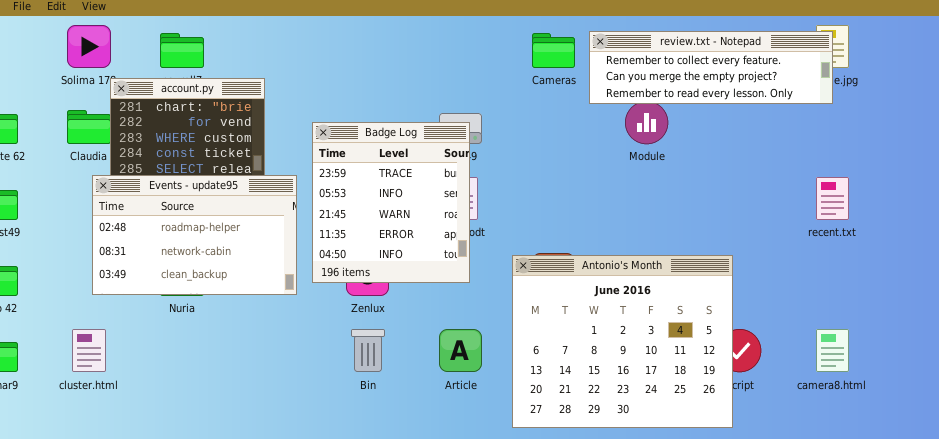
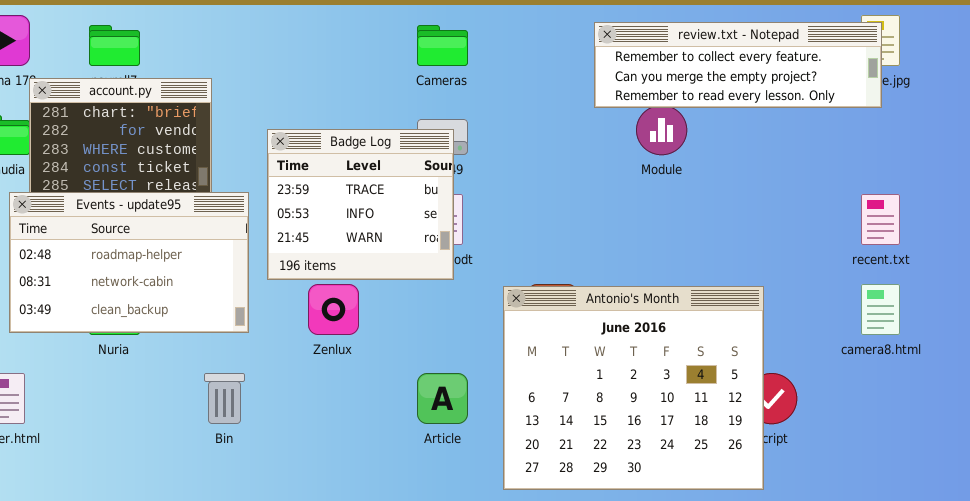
Cameras: [532,33,575,68] -> [417,25,468,66], moved
Badge Log: [312,122,470,283] -> [267,129,454,280], resized
Bin: [351,329,385,372] -> [204,373,245,424], moved
camera8.html: [816,329,849,372] -> [861,284,900,335], moved

